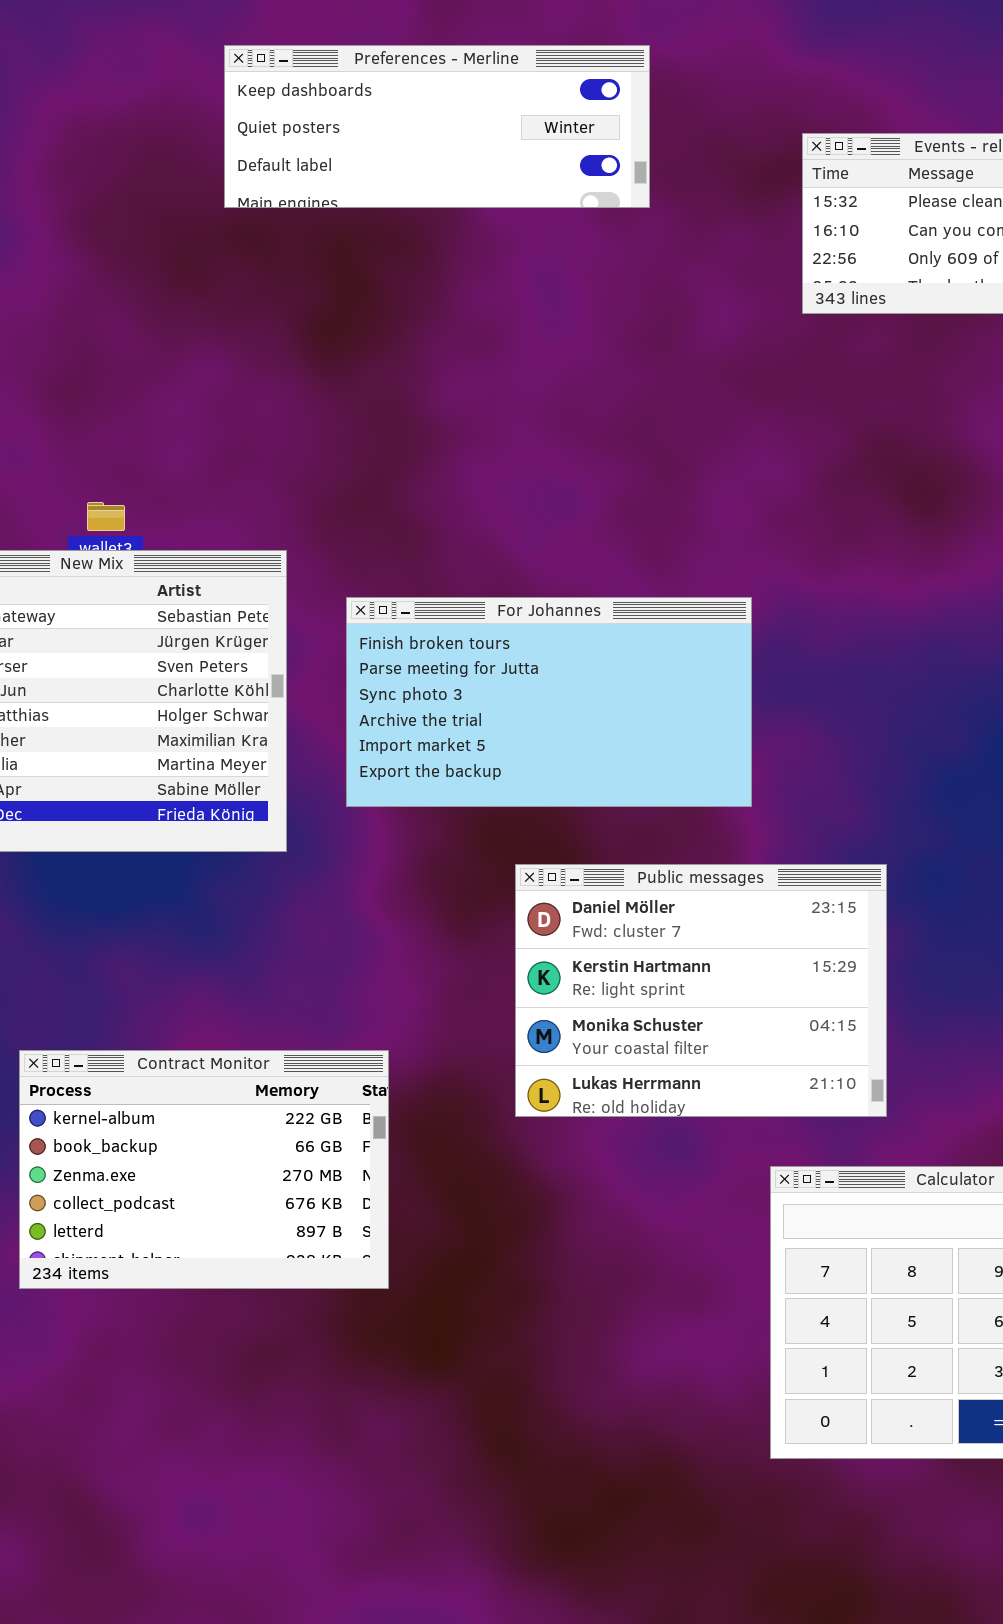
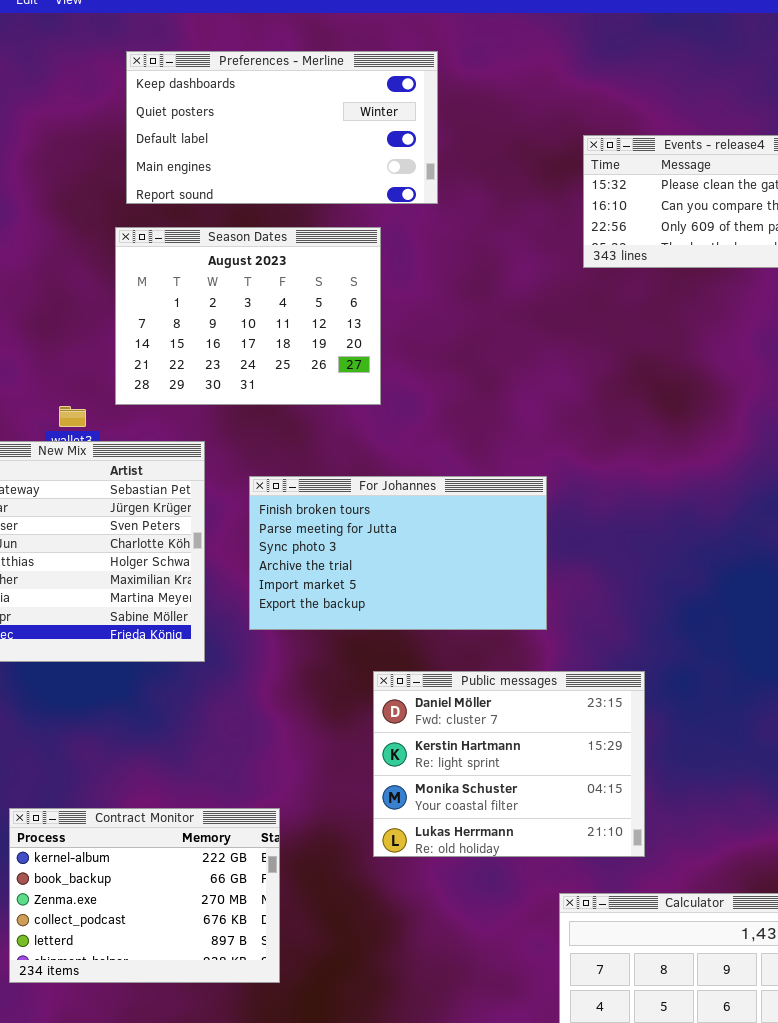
Preferences - Merline: [224,45,650,208] -> [126,51,438,204], moved, resized
Season Dates: none -> [115,227,381,405], opened

